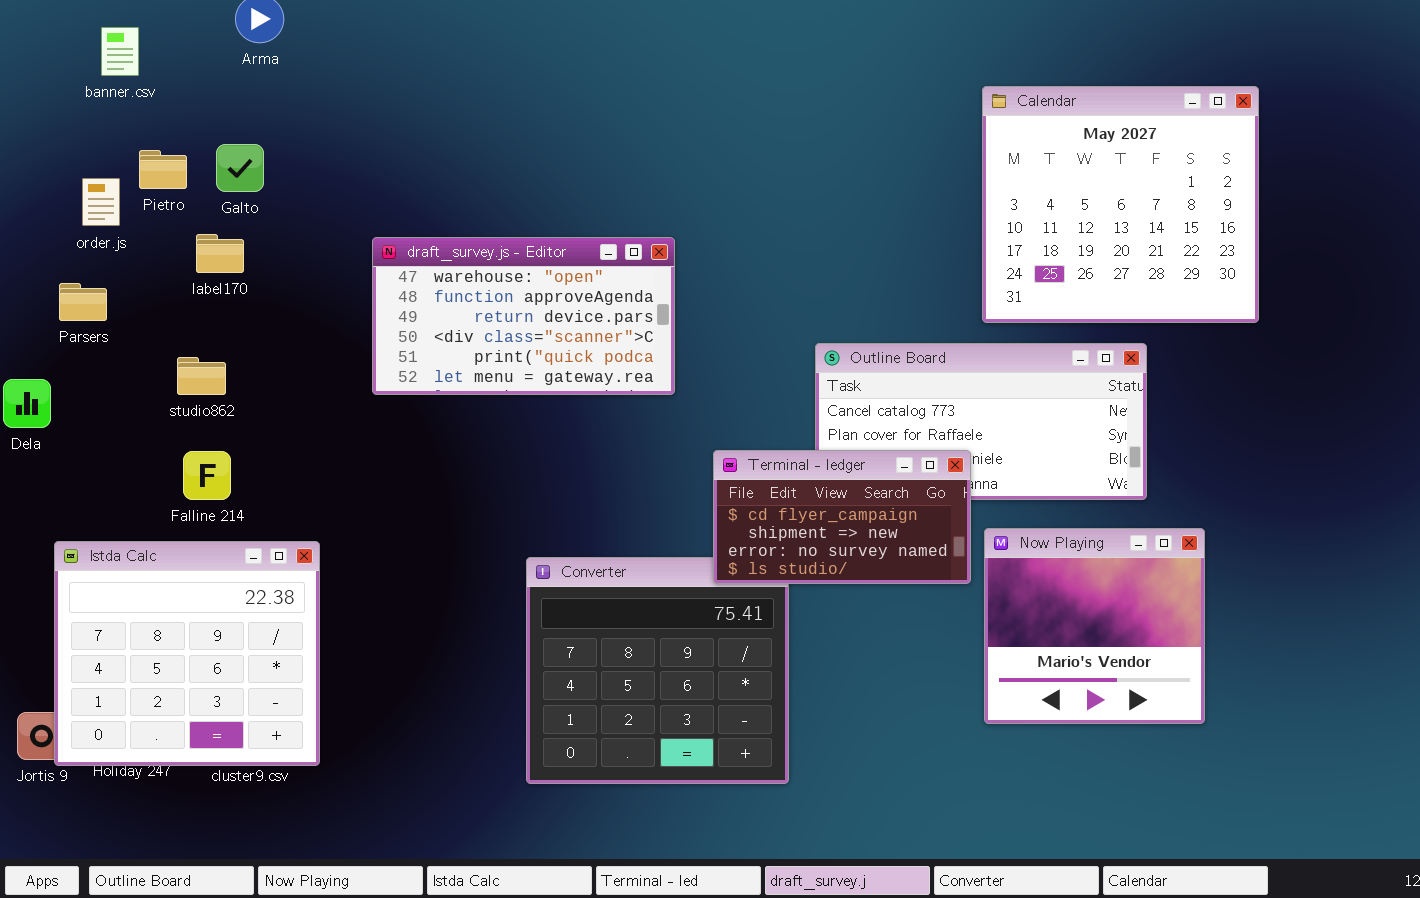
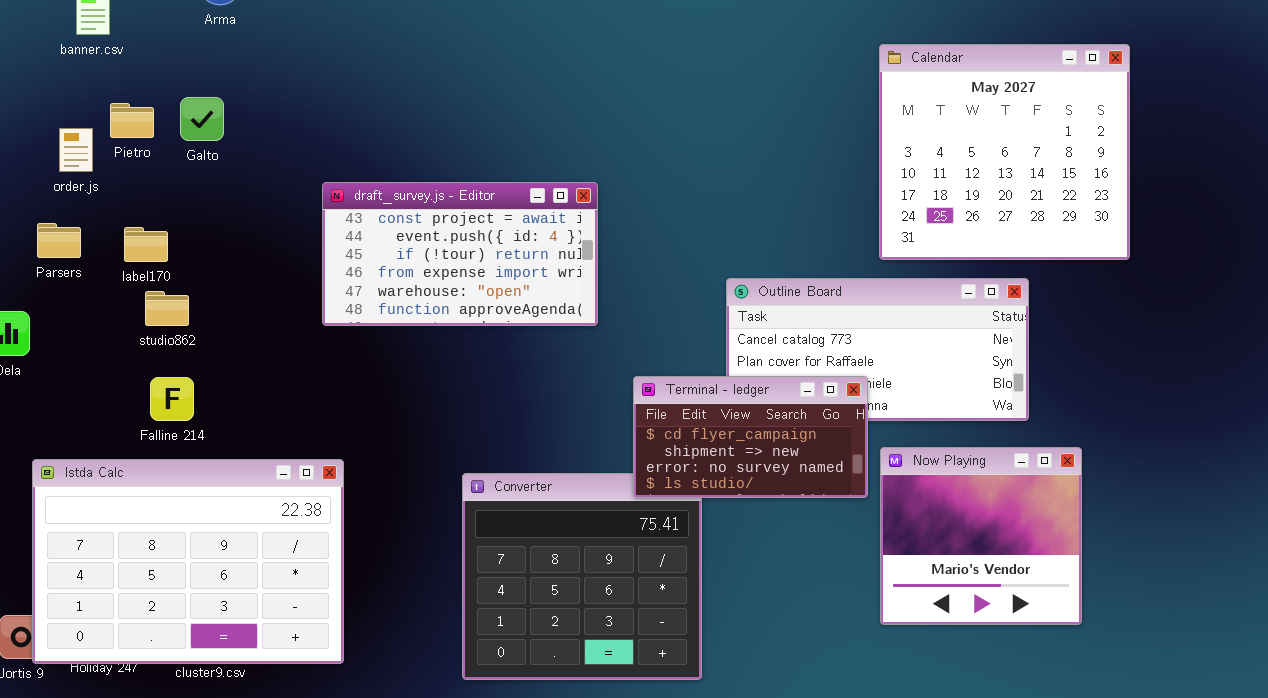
label170: [196,234,244,273] -> [124,227,168,262], moved
draft_survey.js - Editor: [372,237,675,395] -> [322,182,598,326], scrolled up 4 rows
Istda Calc: [54,541,320,766] -> [32,459,344,664], resized

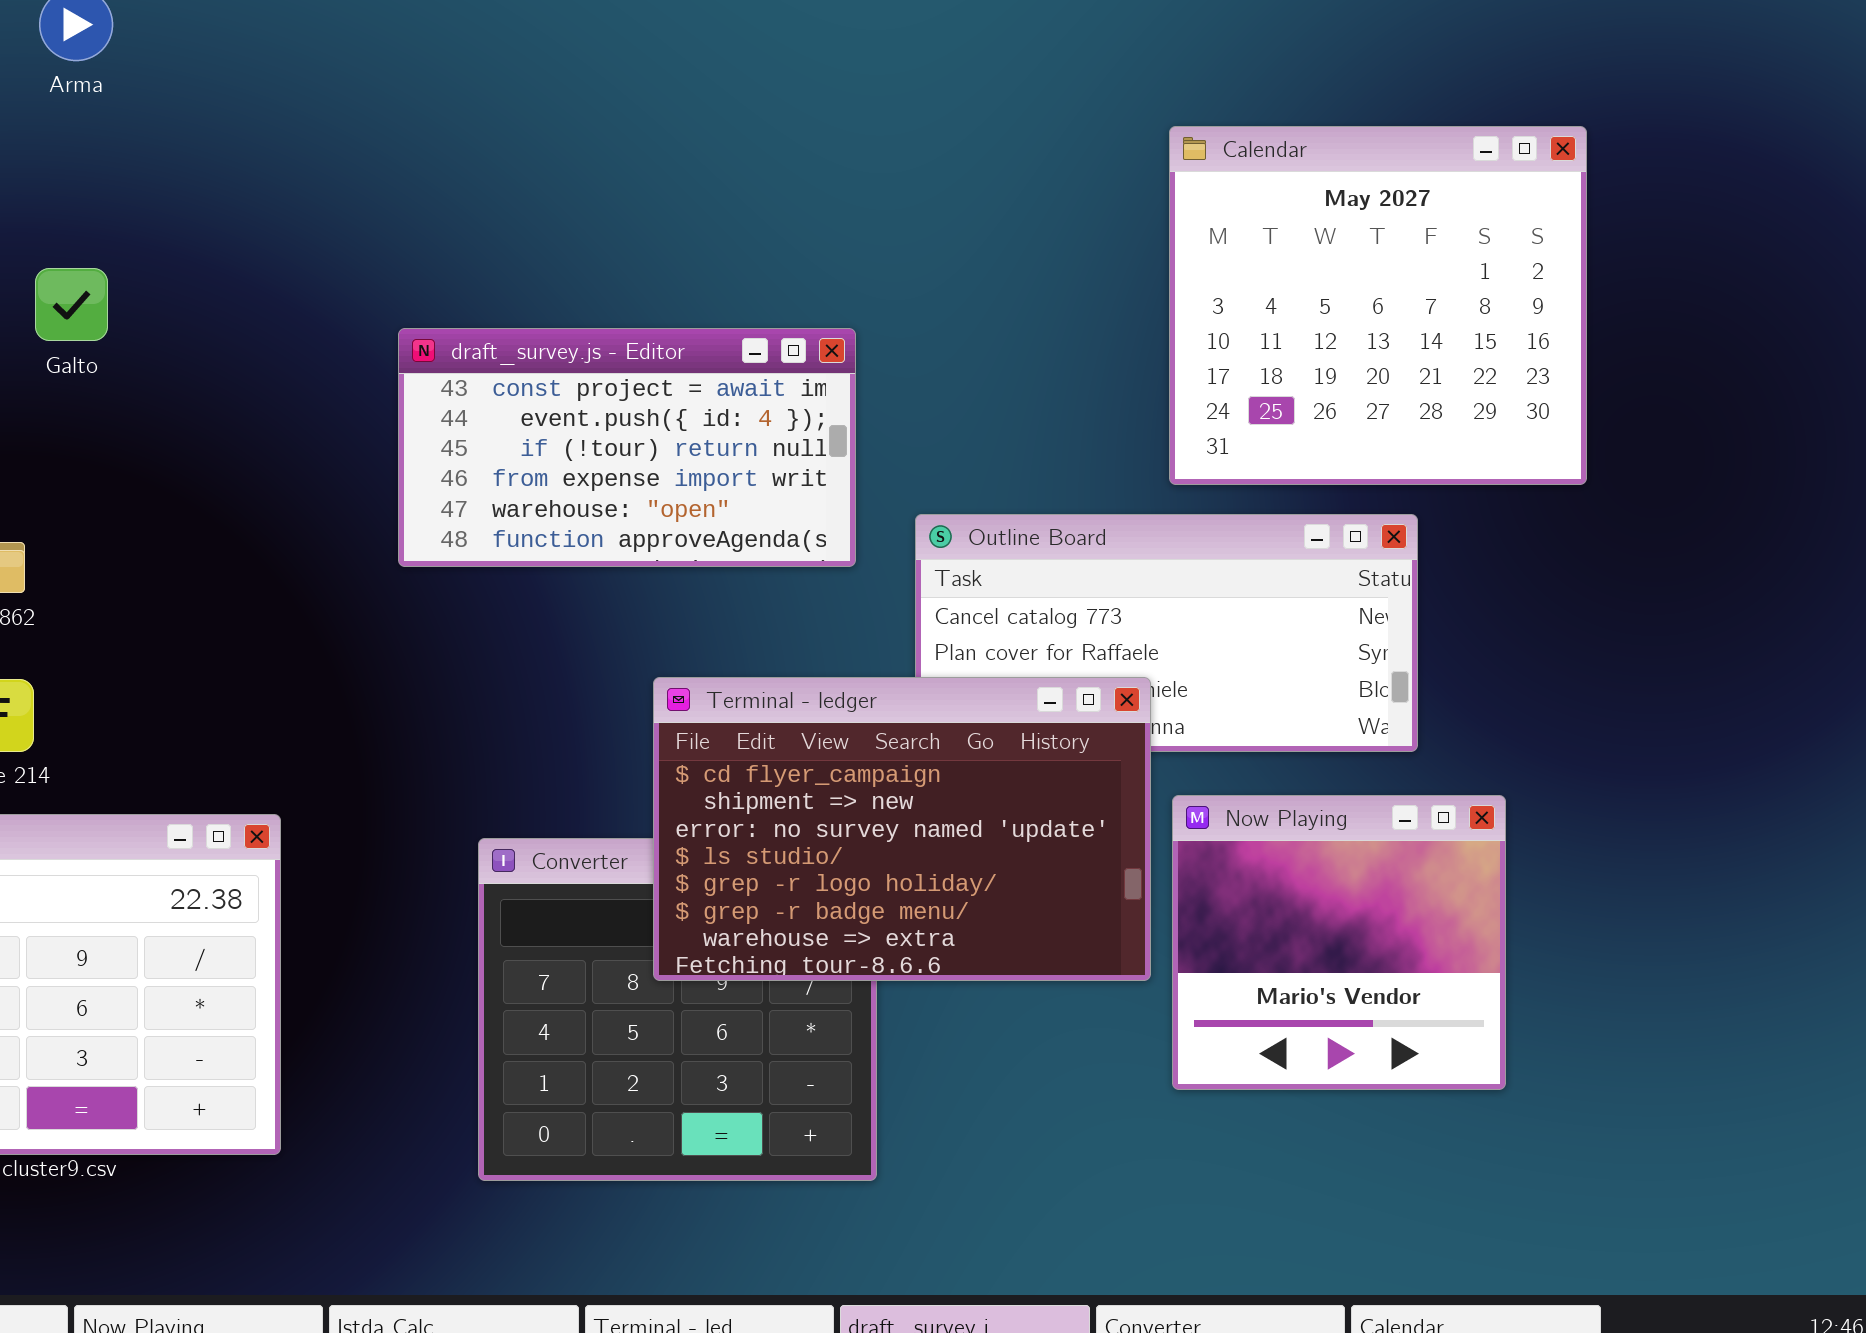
Galto: [180,97,224,141] -> [35,268,108,341], moved
draft_survey.js - Editor: [322,182,598,326] -> [398,328,856,567], moved
Terminal - ledger: [633,376,868,498] -> [653,677,1151,981], resized

